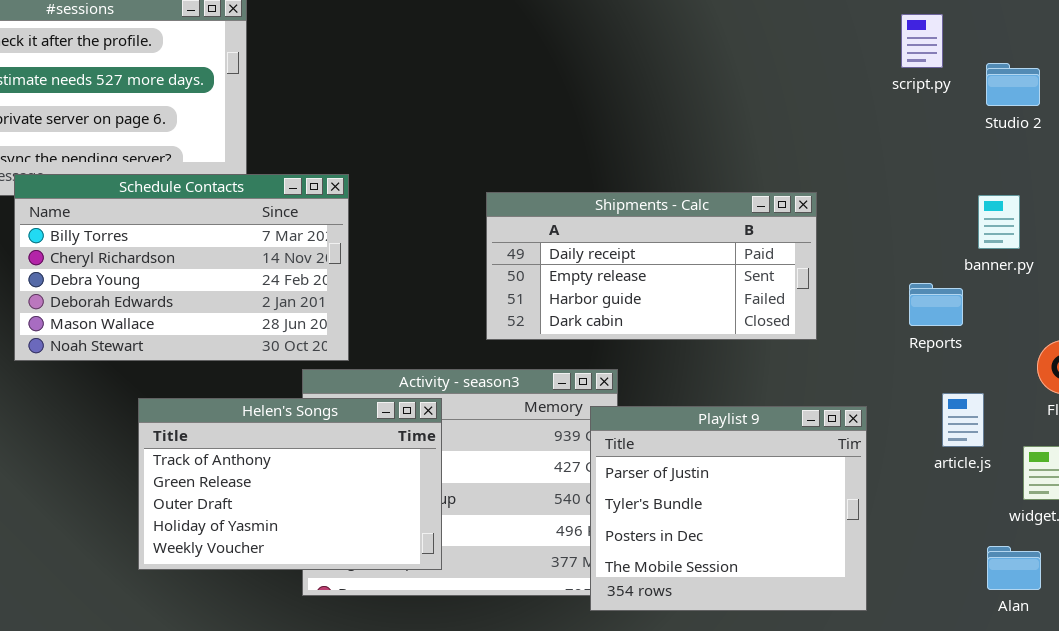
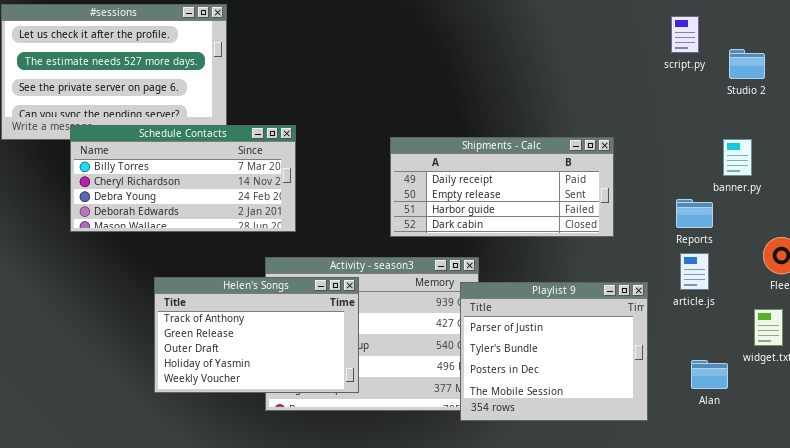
Schedule Contacts: [14,174,349,361] -> [70,125,296,232], resized
article.js: [942,393,984,447] -> [680,253,709,290], moved
Alan: [987,546,1041,590] -> [691,360,728,389], moved

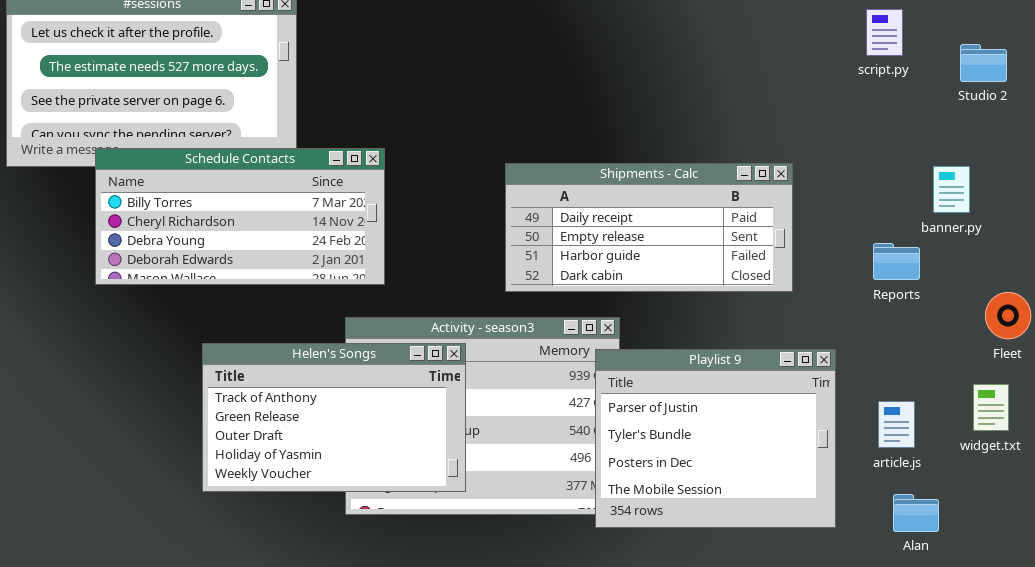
Studio 2: [729,49,765,79] -> [960,44,1007,82], moved
article.js: [680,253,709,290] -> [878,401,915,448], moved
Alan: [691,360,728,389] -> [893,494,939,532], moved

